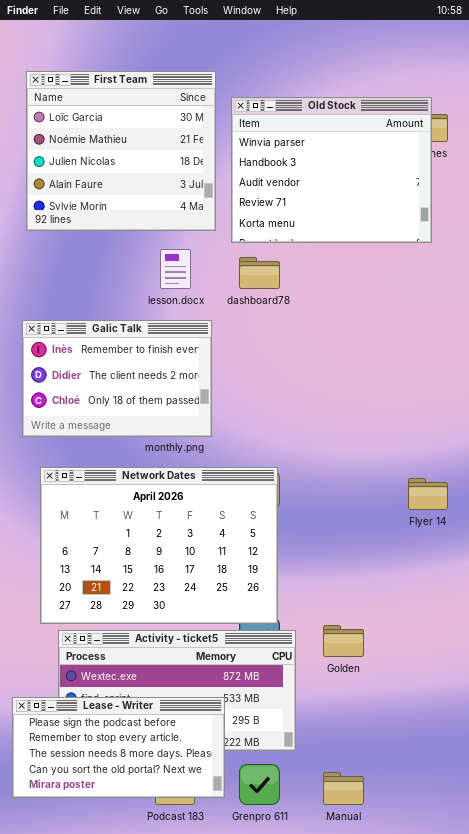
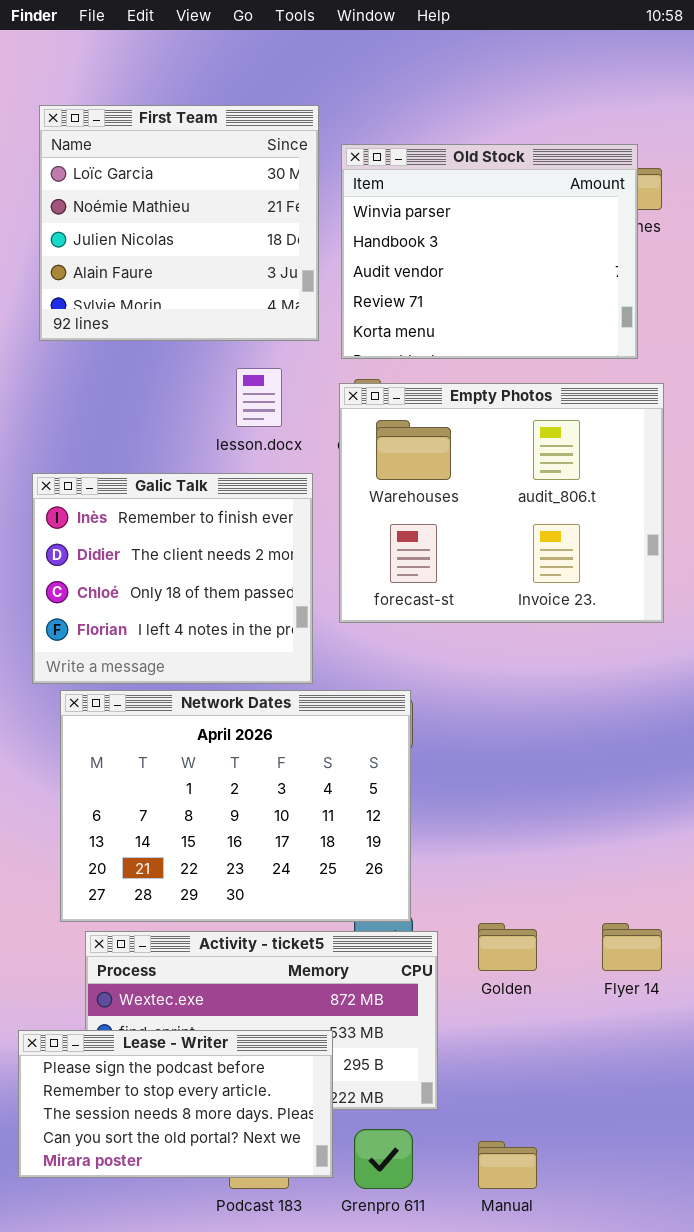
Empty Photos: none -> [339,383,664,623], opened
Galic Talk: [22,320,212,437] -> [32,473,313,684], resized
Flyer 14: [408,478,448,510] -> [602,923,662,971], moved

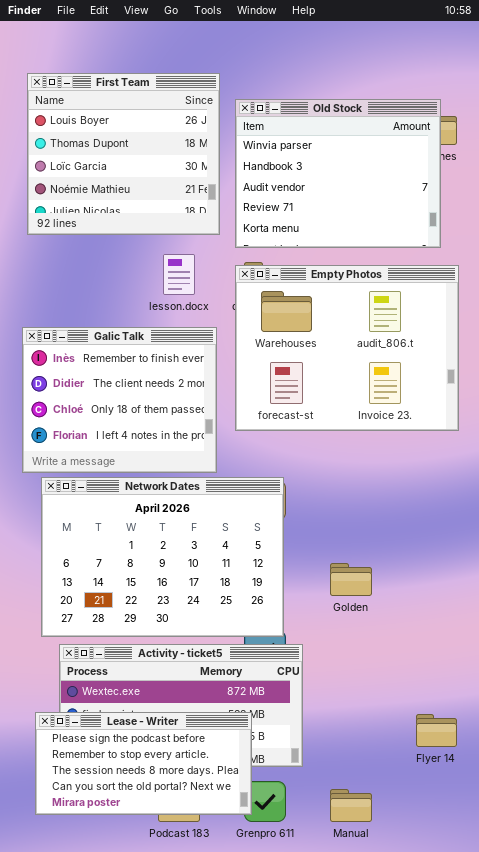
First Team: [39,105,319,341] -> [27,73,220,235], scrolled up 2 rows
Golden: [478,923,537,971] -> [330,563,372,596], moved
Flyer 14: [602,923,662,971] -> [416,714,457,747], moved
Lease - Writer: [18,1030,333,1178] -> [35,712,252,815], moved

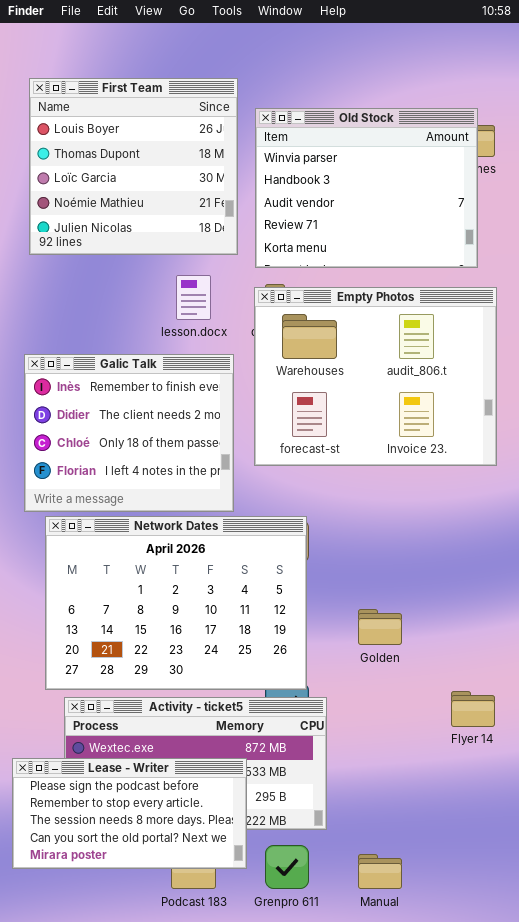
Lease - Writer: [35,712,252,815] -> [12,758,247,869], moved
Flyer 14: [416,714,457,747] -> [451,691,495,727], moved

